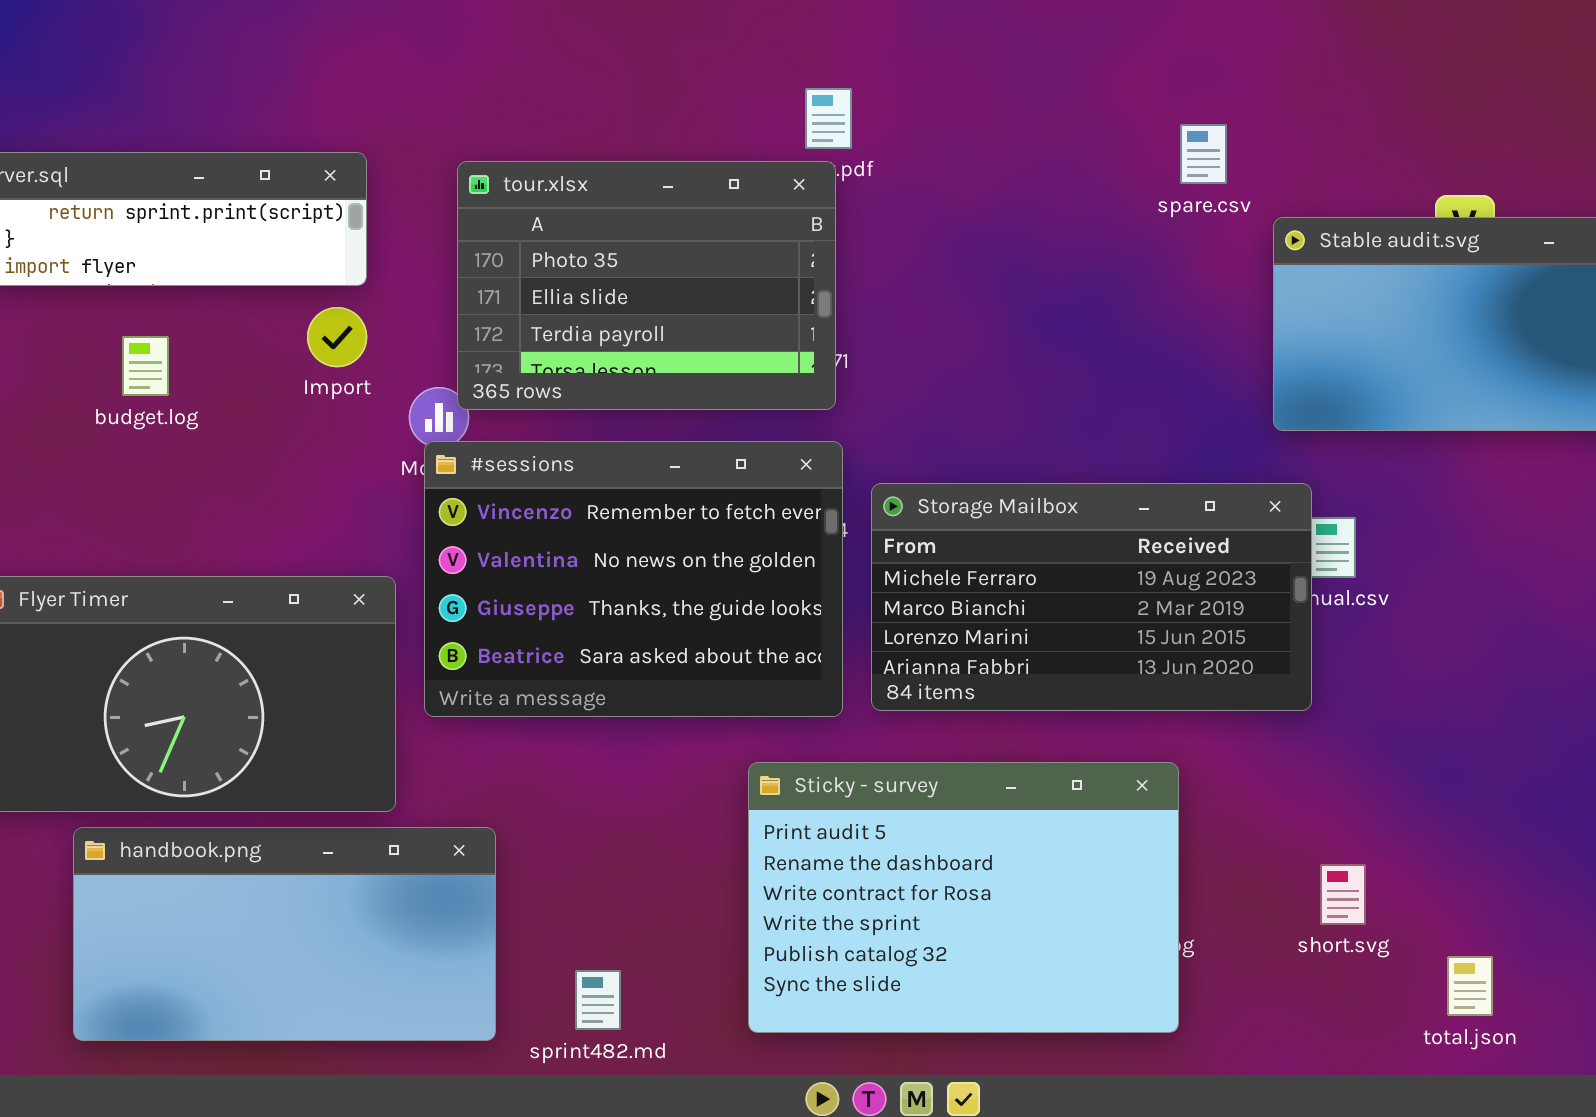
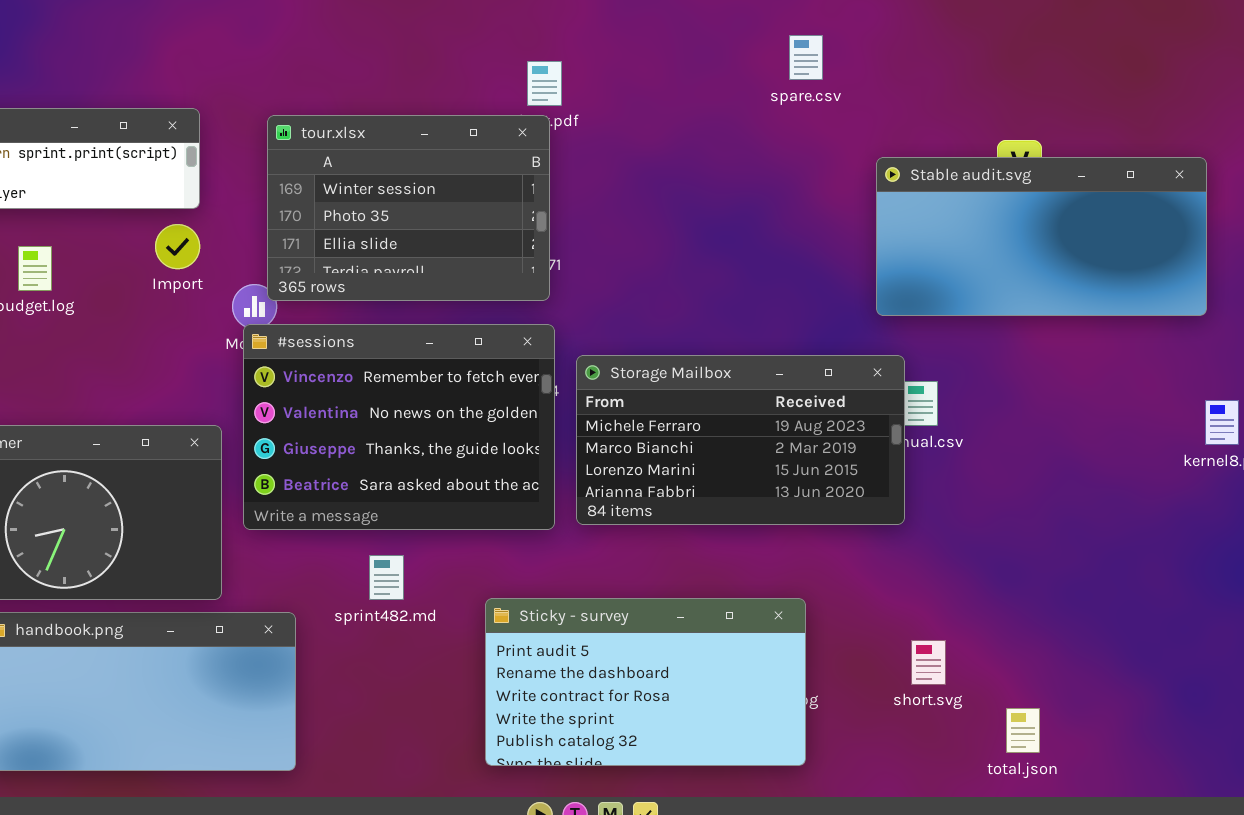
spare.csv: [1180,124,1227,184] -> [789,35,823,80], moved
tour.xlsx: [457,161,836,410] -> [267,115,550,301], scrolled up 1 row
Sticky - survey: [748,762,1179,1033] -> [485,598,806,766], resized
sprint482.md: [575,970,621,1030] -> [369,555,404,600], moved

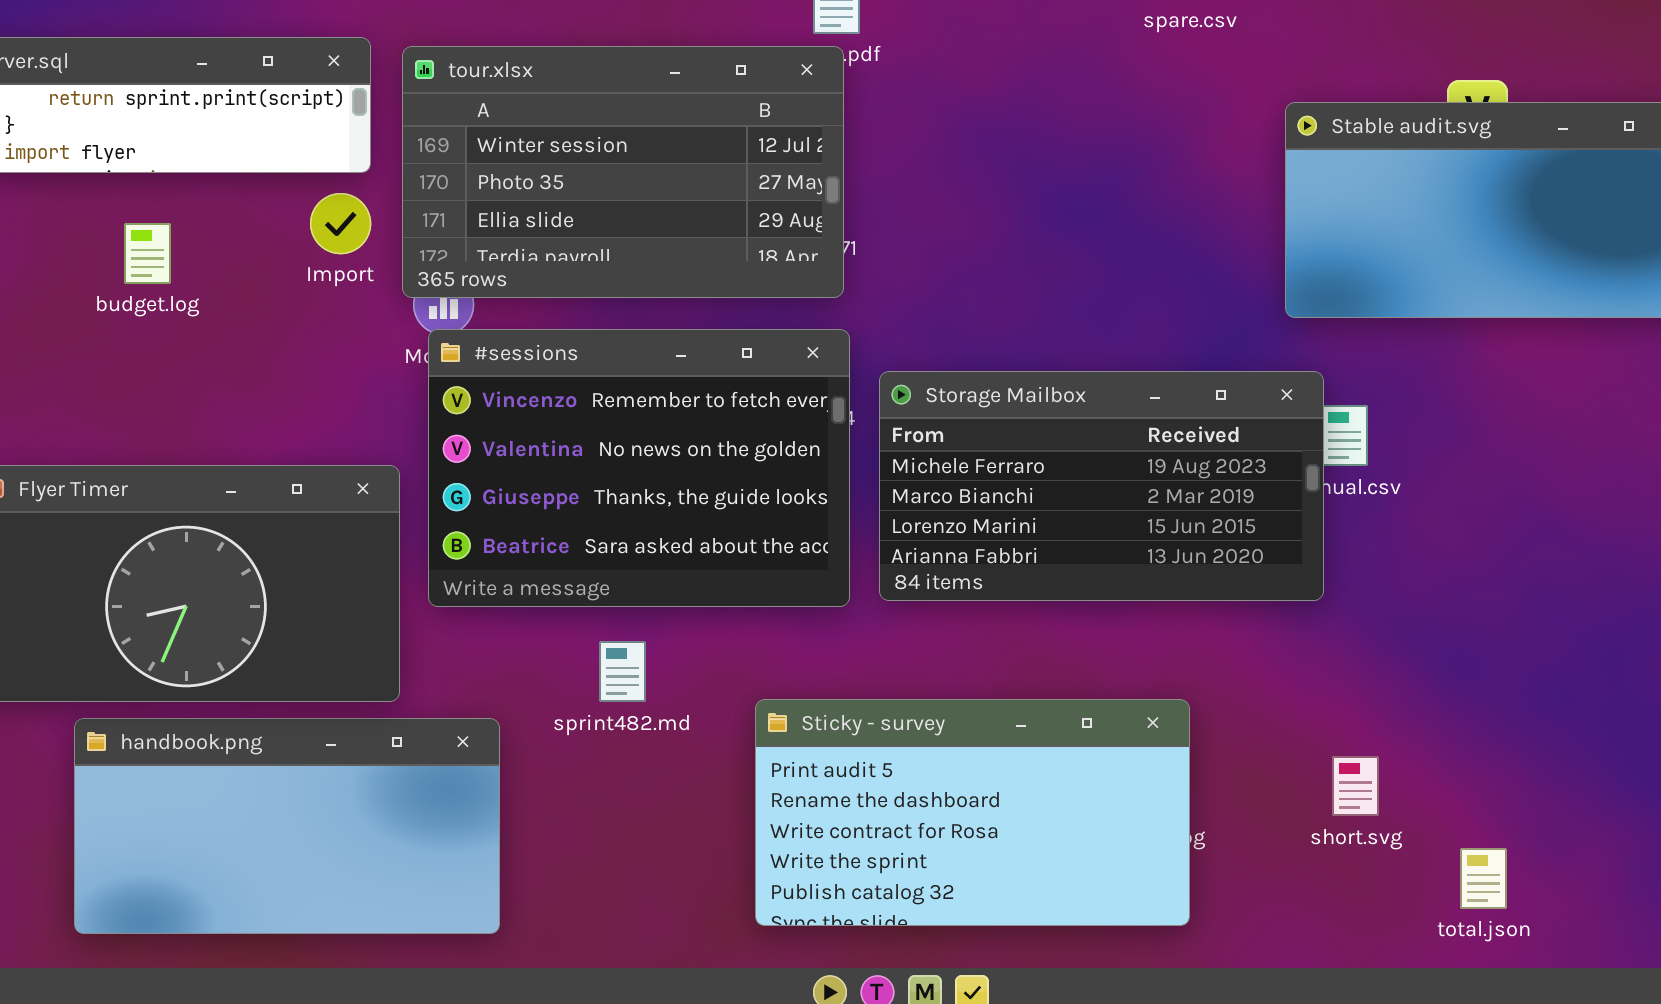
tour.xlsx: [267,115,550,301] -> [402,46,844,298], resized

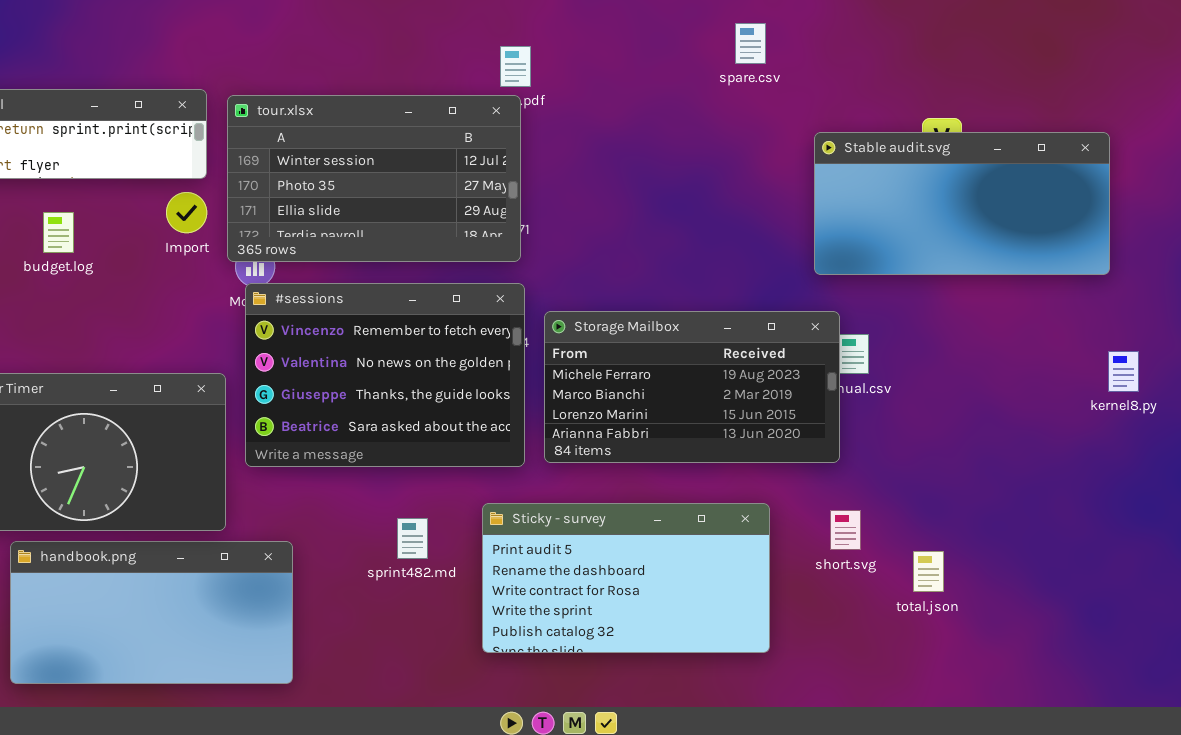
sprint482.md: [599,641,646,702] -> [397,518,428,559], moved
Sticky - survey: [755,699,1190,926] -> [482,503,770,653], moved
short.svg: [1332,756,1379,816] -> [830,510,861,550], moved
total.json: [1460,848,1507,909] -> [913,551,944,592], moved

